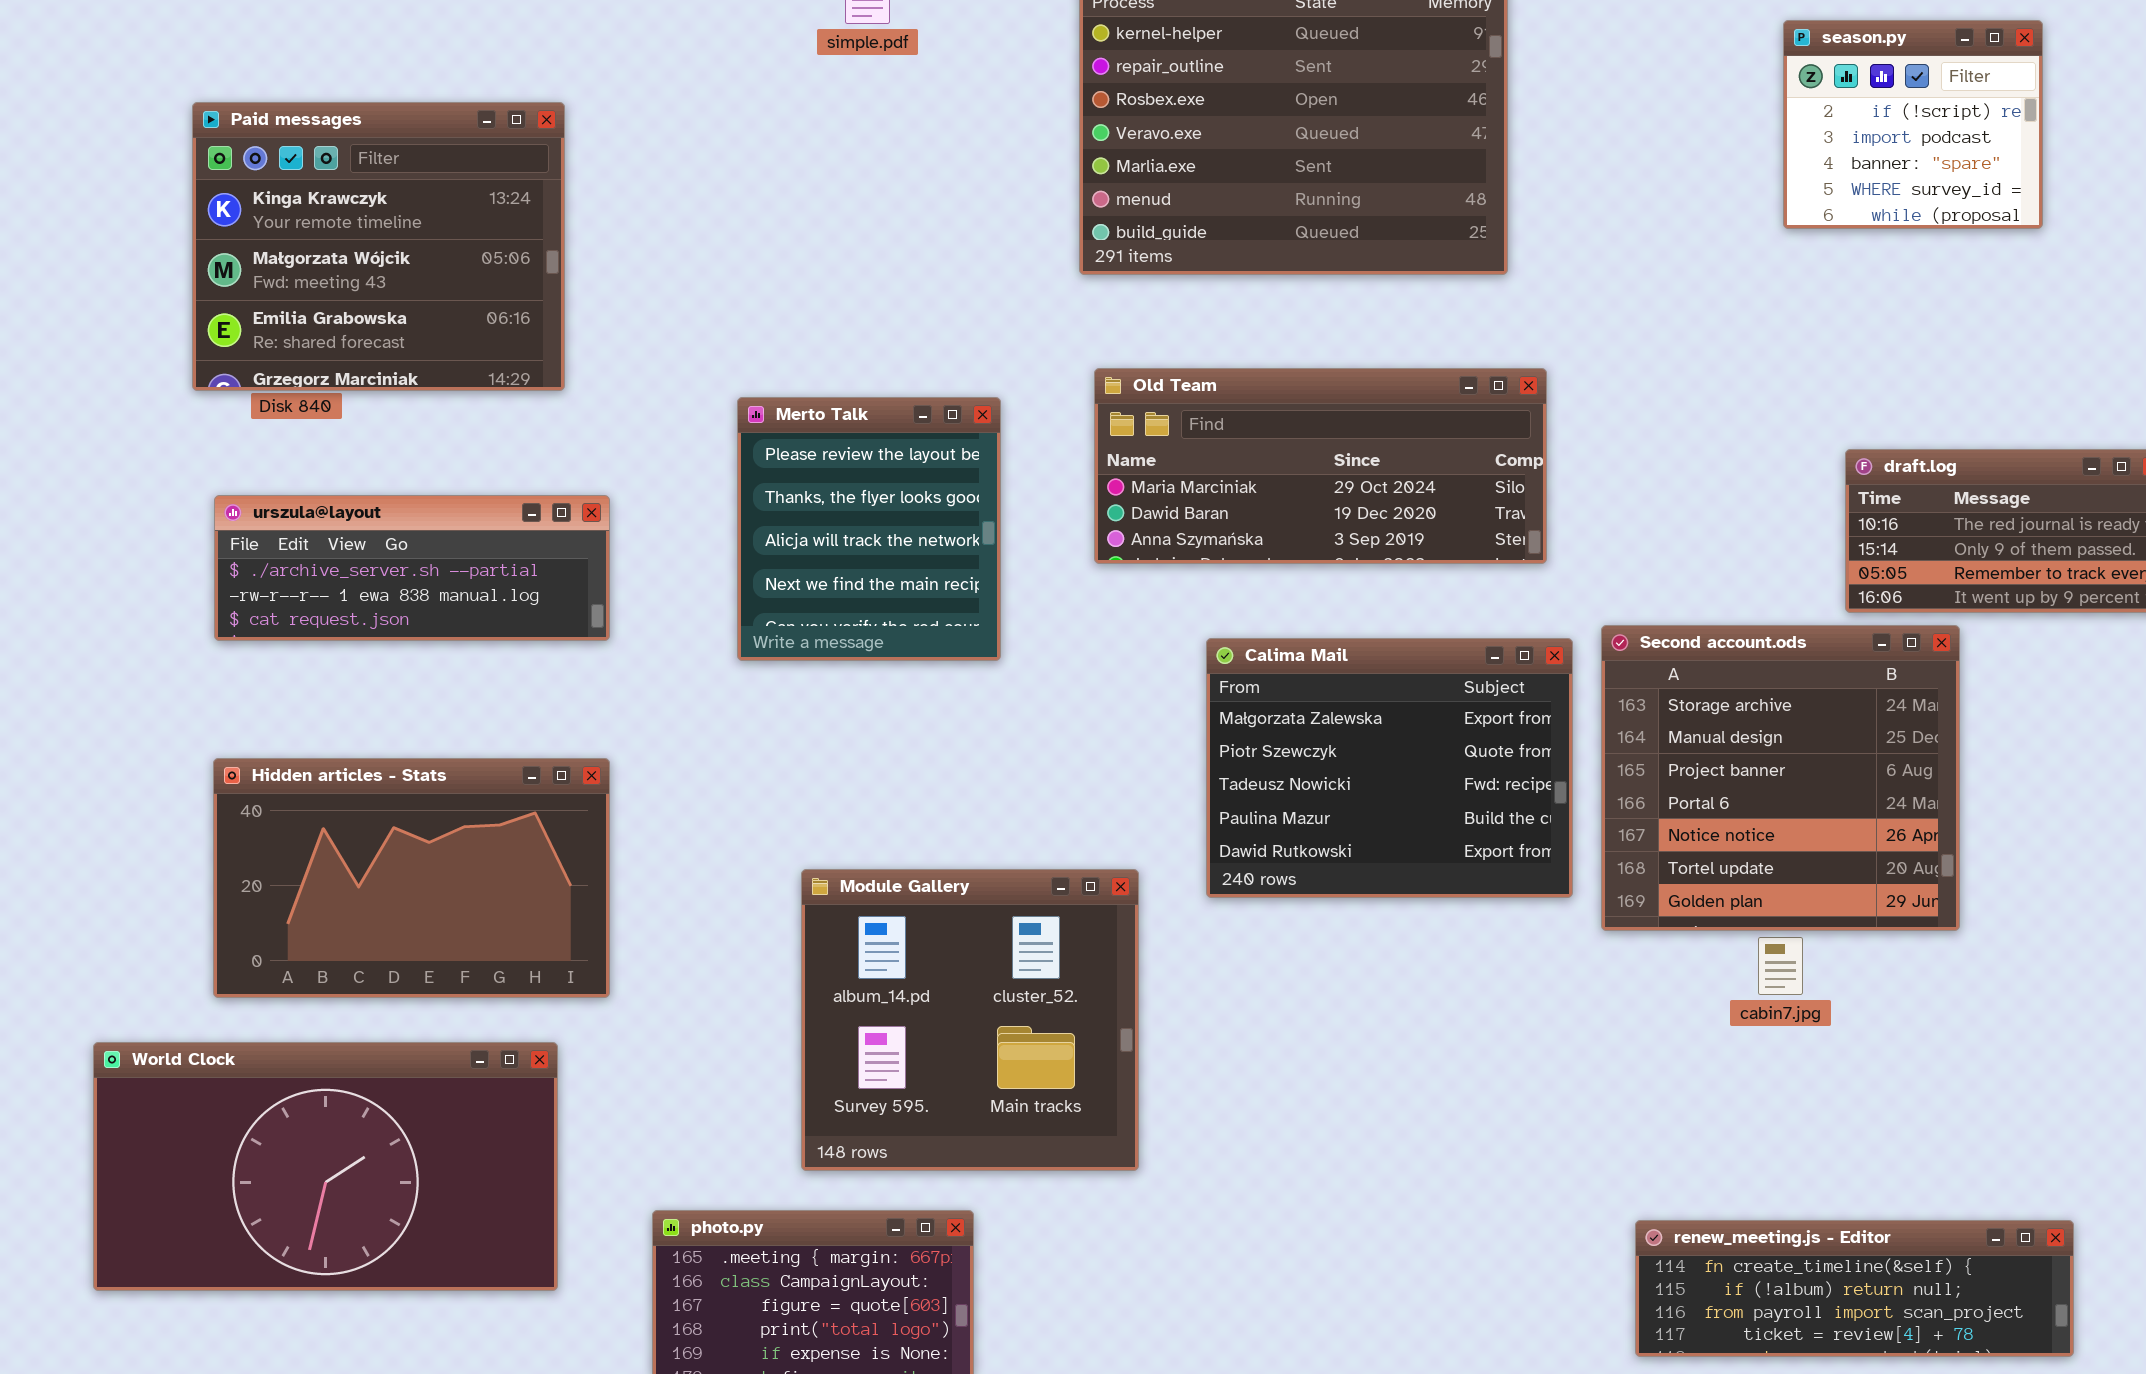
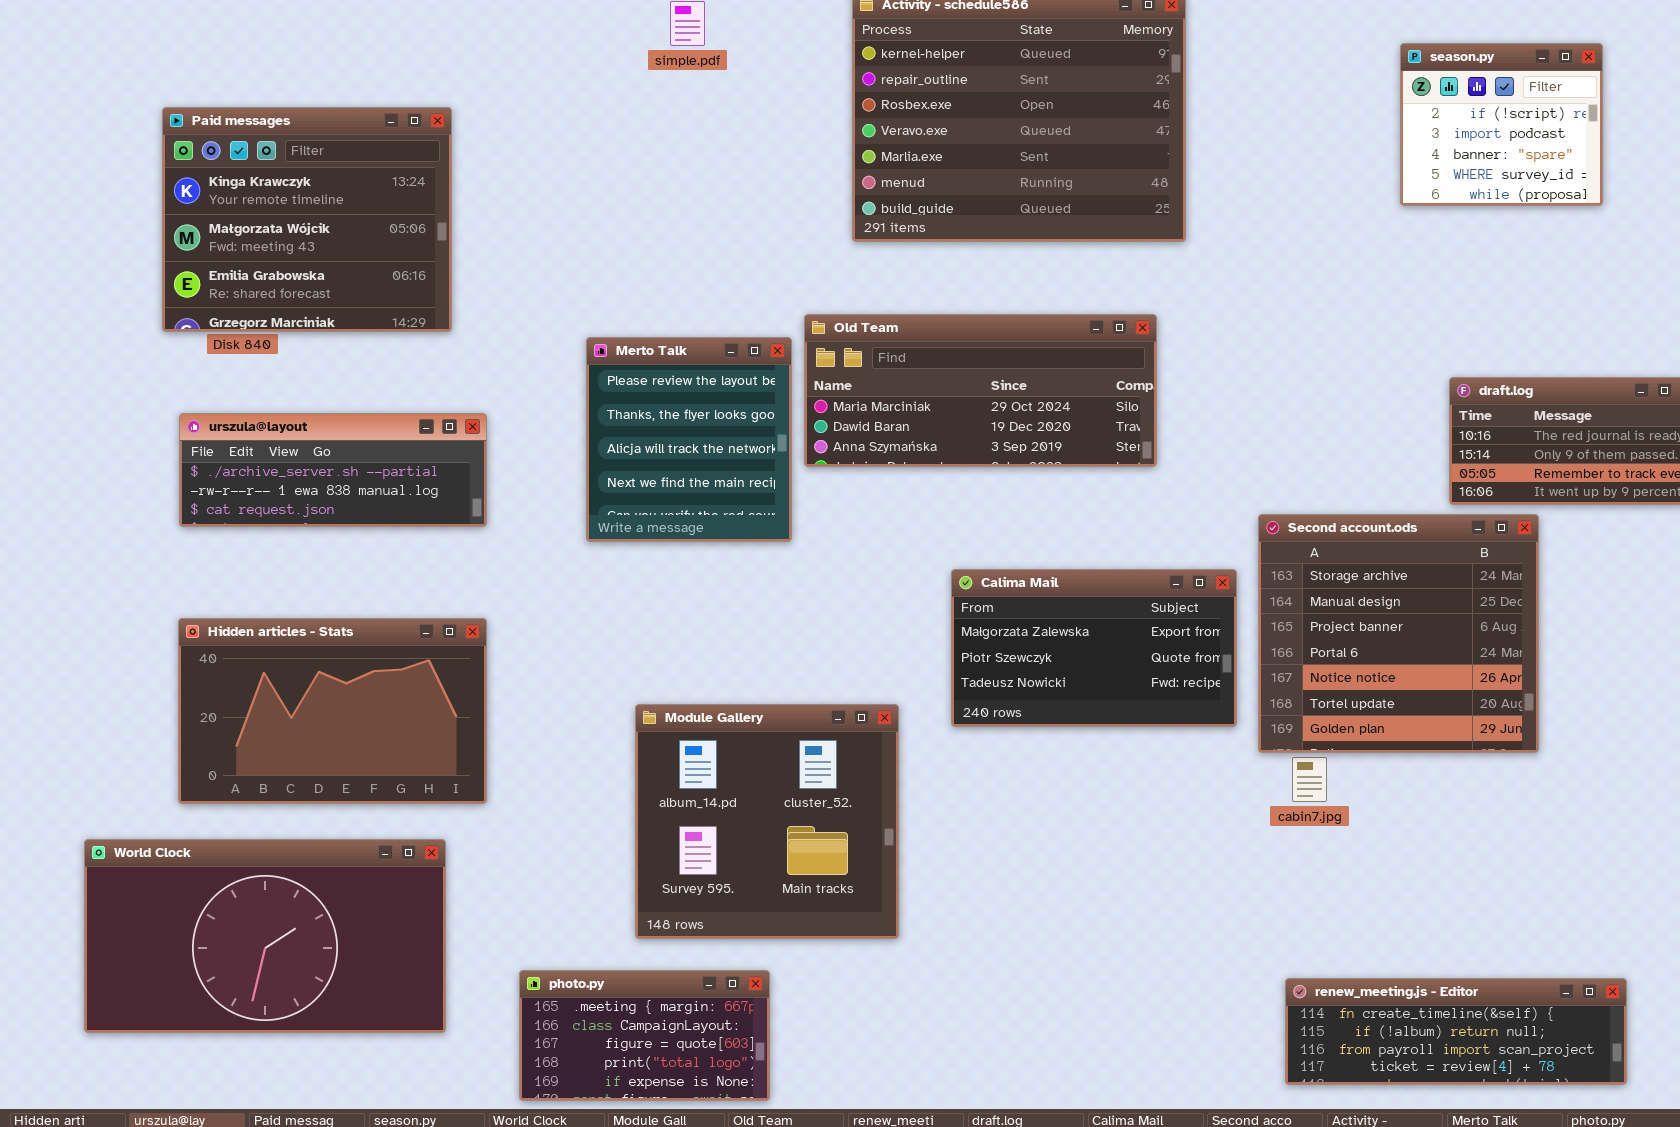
Old Team: [1094,368,1547,564] -> [804,314,1157,467], moved
Calima Mail: [1206,638,1573,898] -> [951,569,1237,727], resized
cabin7.jpg: [1758,937,1803,995] -> [1292,757,1327,802], moved

